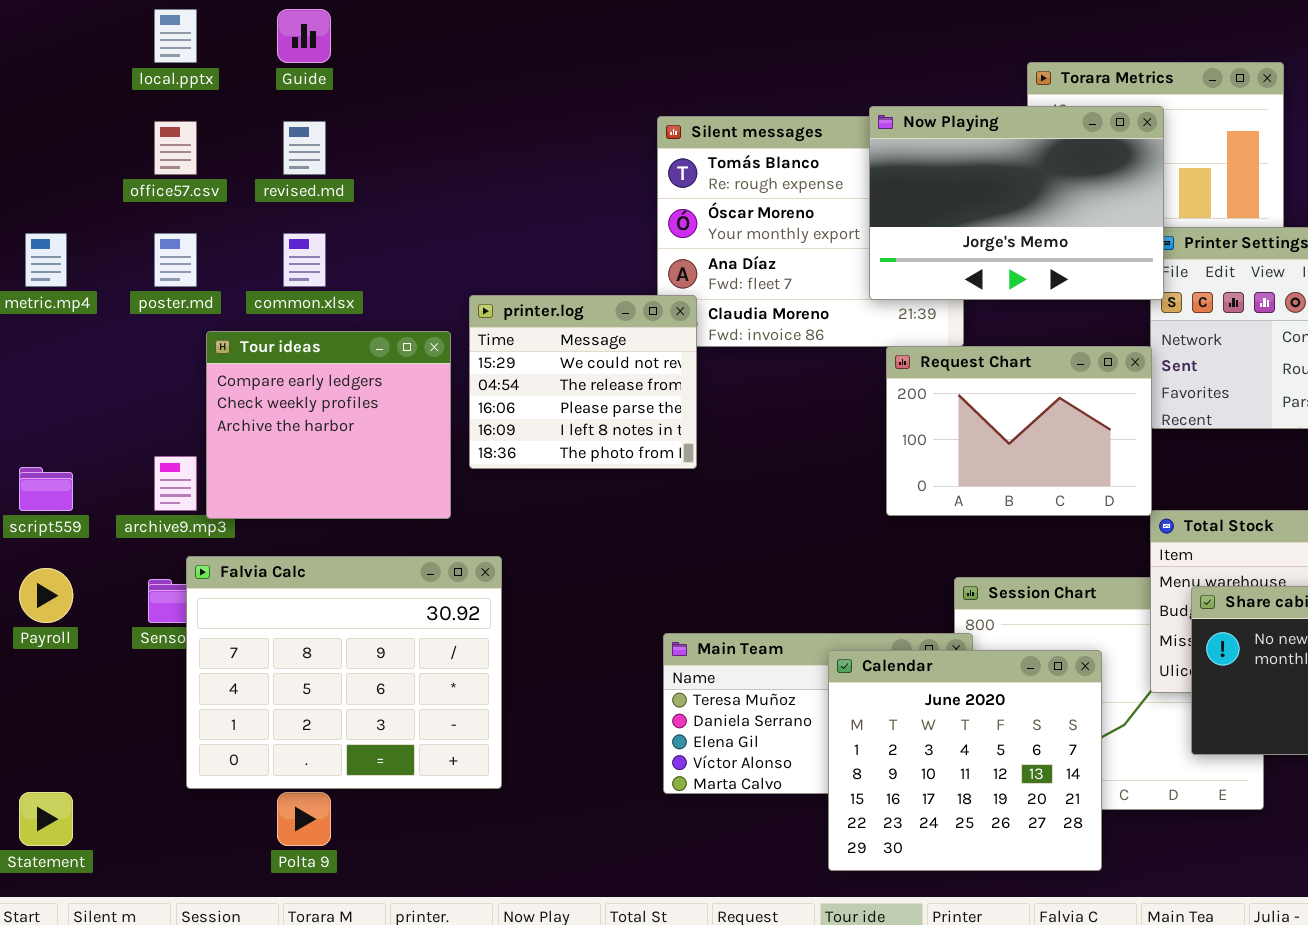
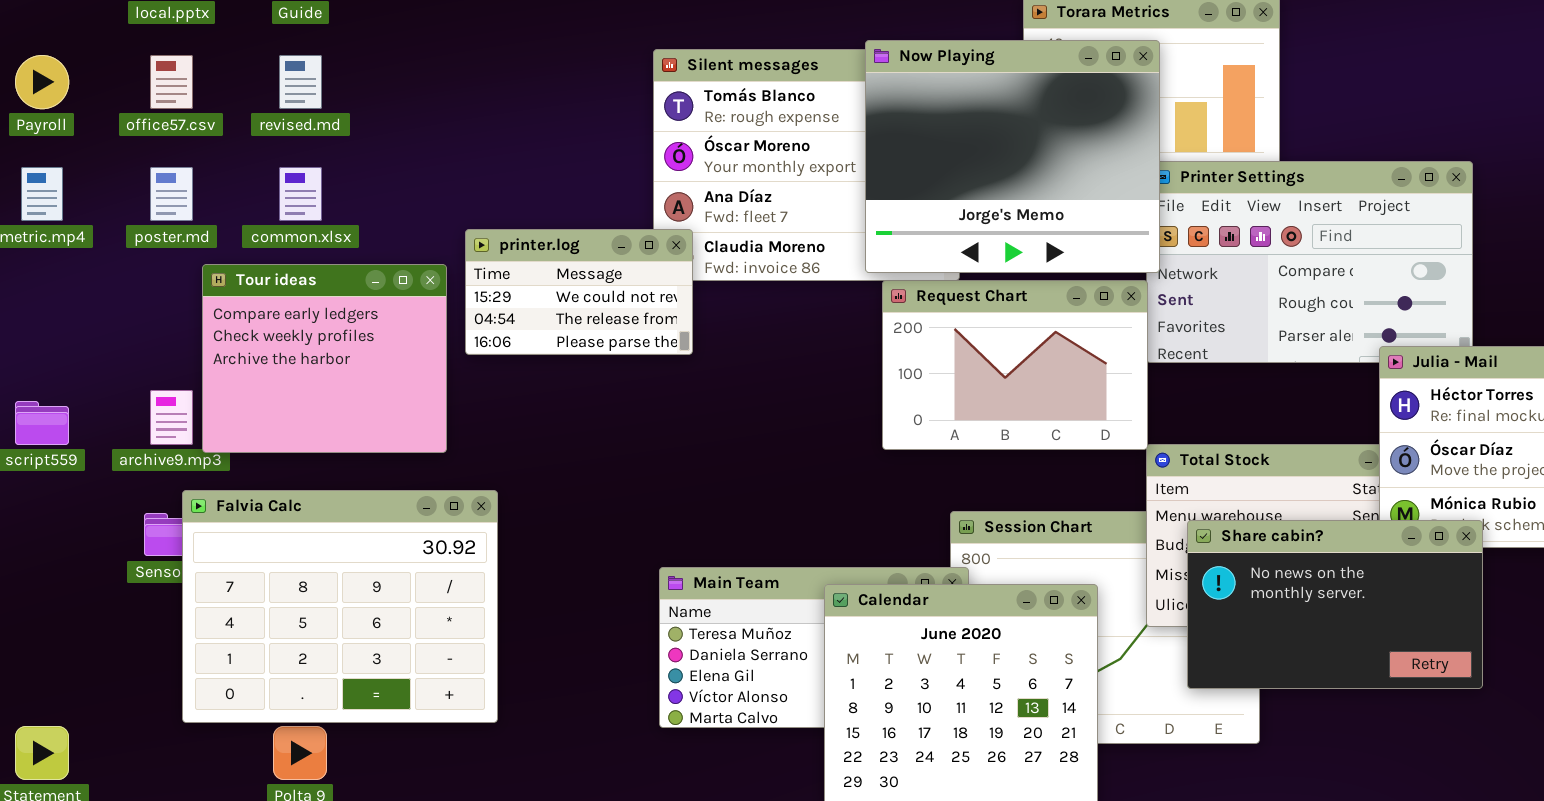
Now Playing: [869,106,1164,300] -> [865,40,1160,273], resized
printer.log: [469,295,697,469] -> [465,229,693,355], resized
Payroll: [19,568,73,623] -> [15,55,69,109], moved

